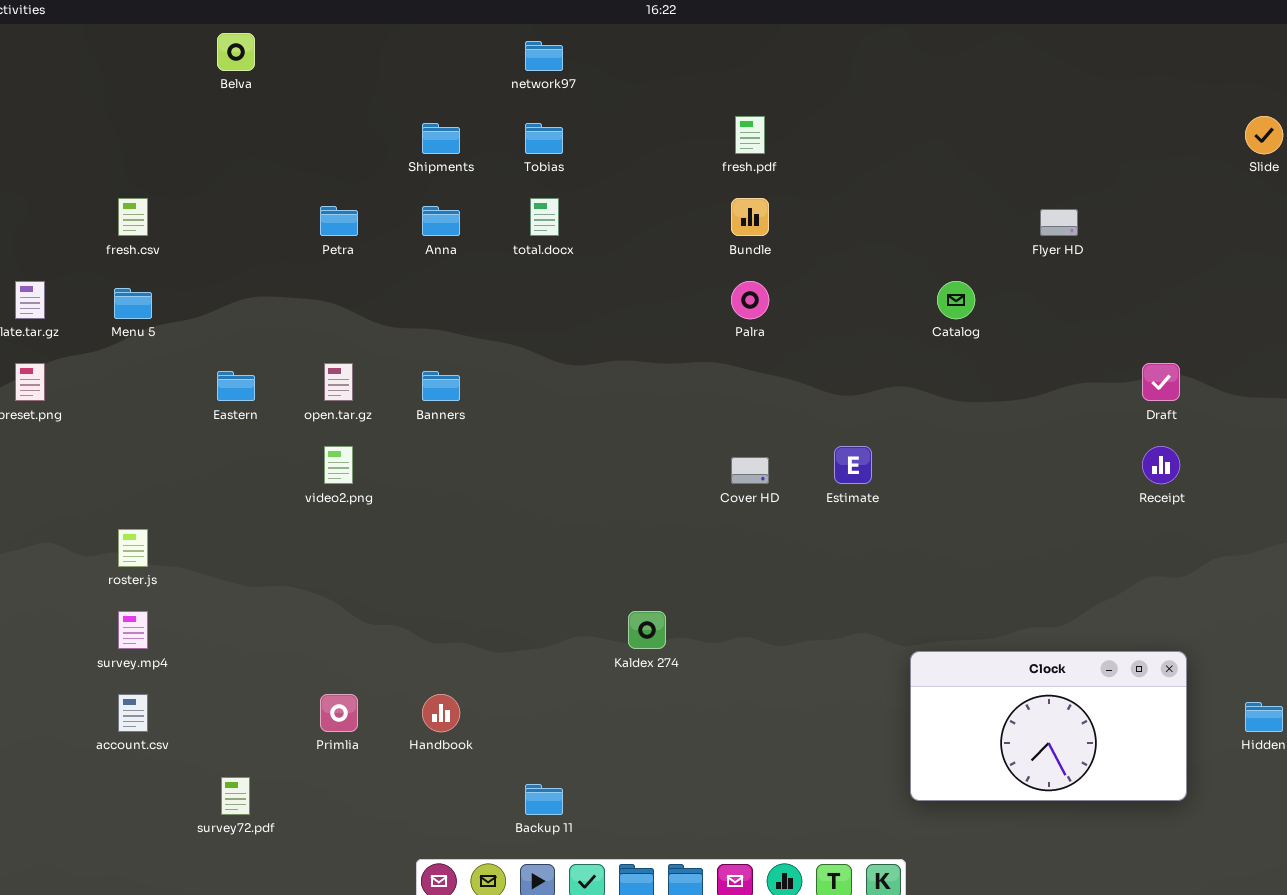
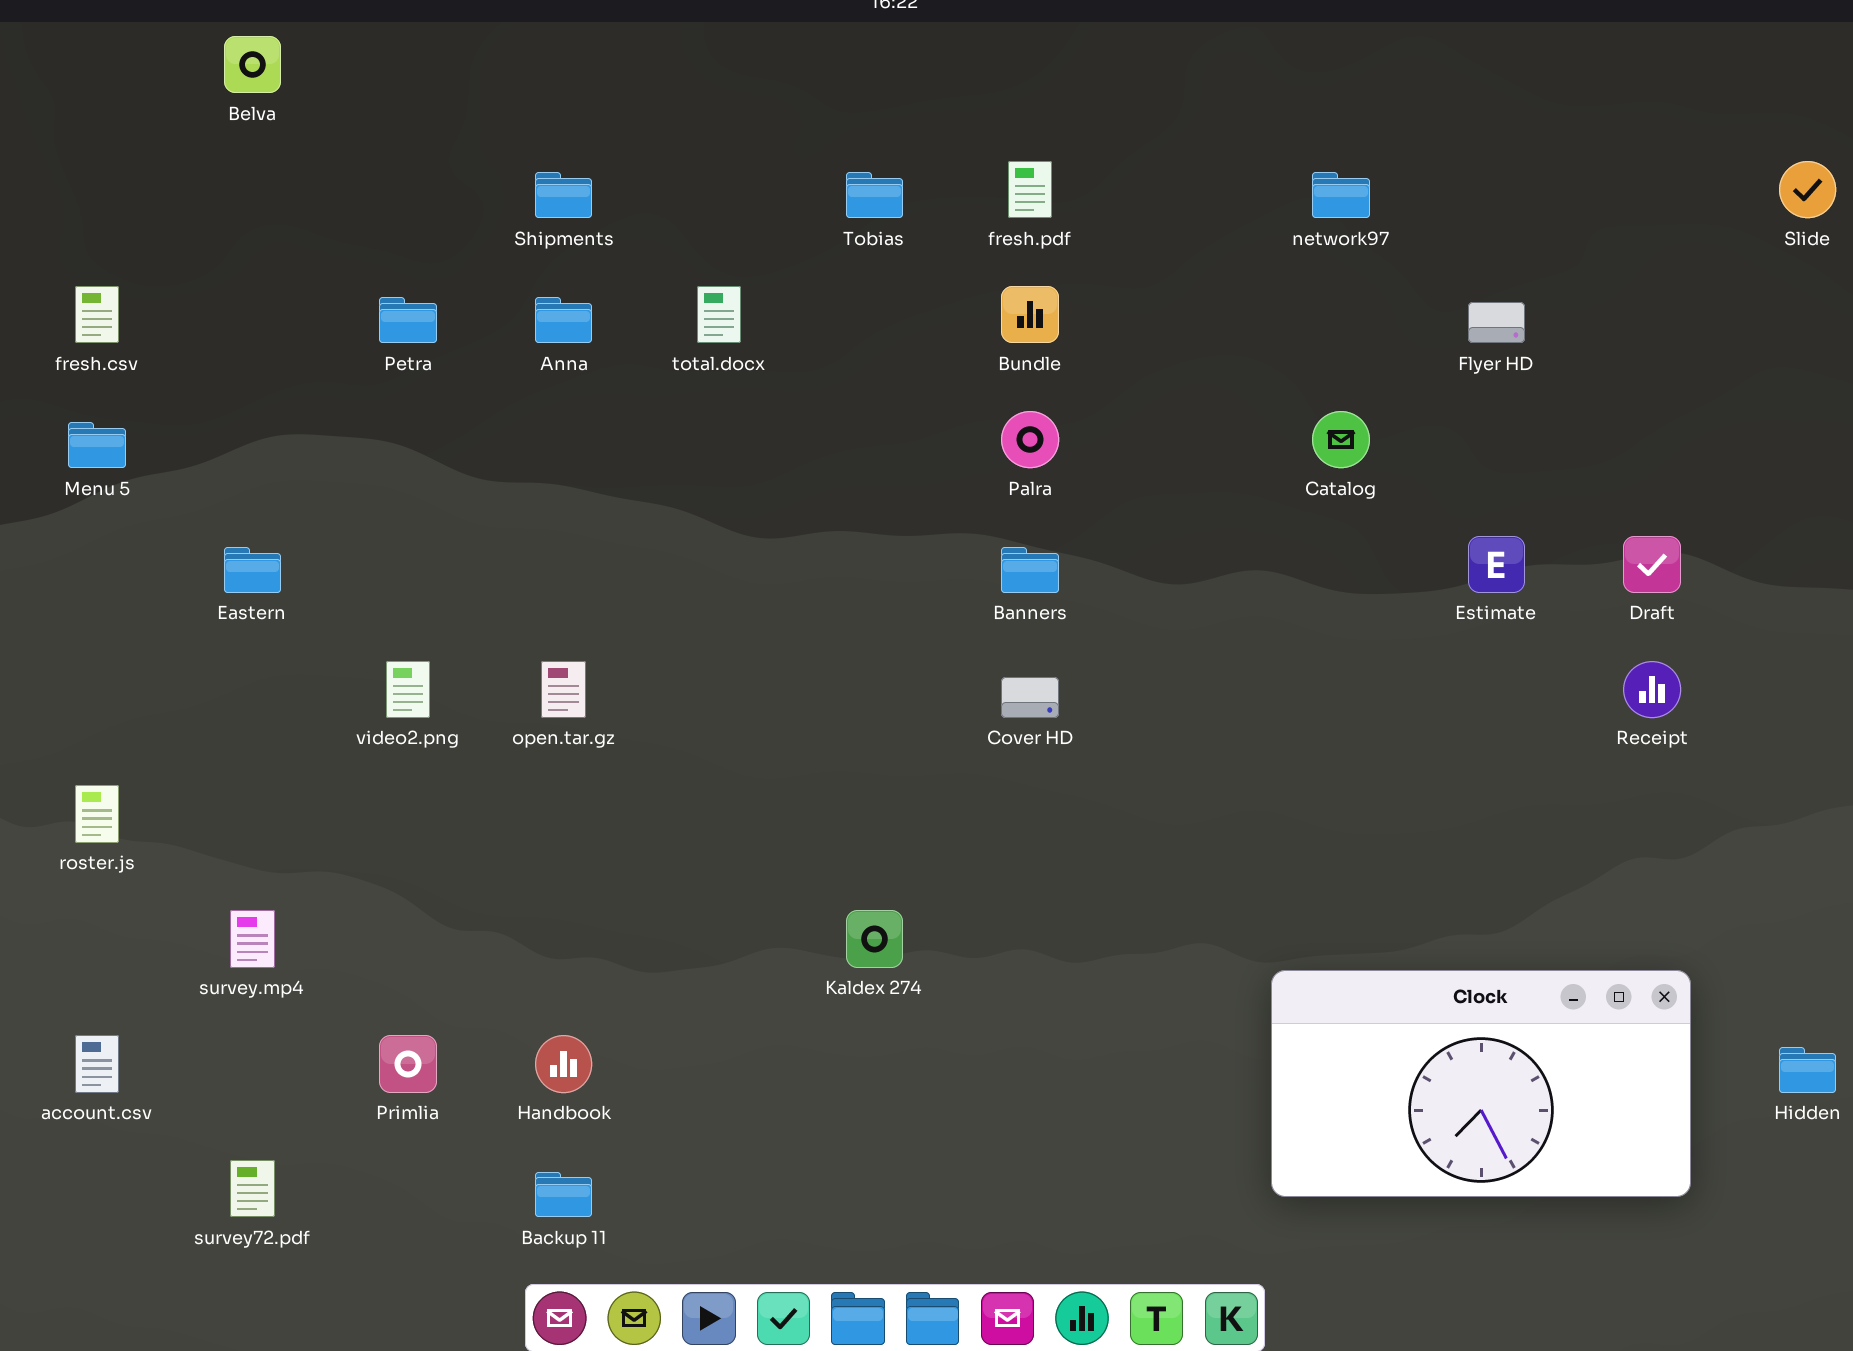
network97: [525,41,563,71] -> [1312,172,1370,218], moved
Tobias: [525,123,563,154] -> [846,172,903,218], moved
open.tar.gz: [324,363,353,401] -> [541,661,586,718], moved
Banners: [422,371,460,401] -> [1001,547,1059,593], moved
Estimate: [834,446,872,484] -> [1468,536,1525,593], moved
survey.mp4: [118,611,148,649] -> [230,910,275,968], moved
Backup 11: [525,784,563,815] -> [535,1172,592,1217], moved

